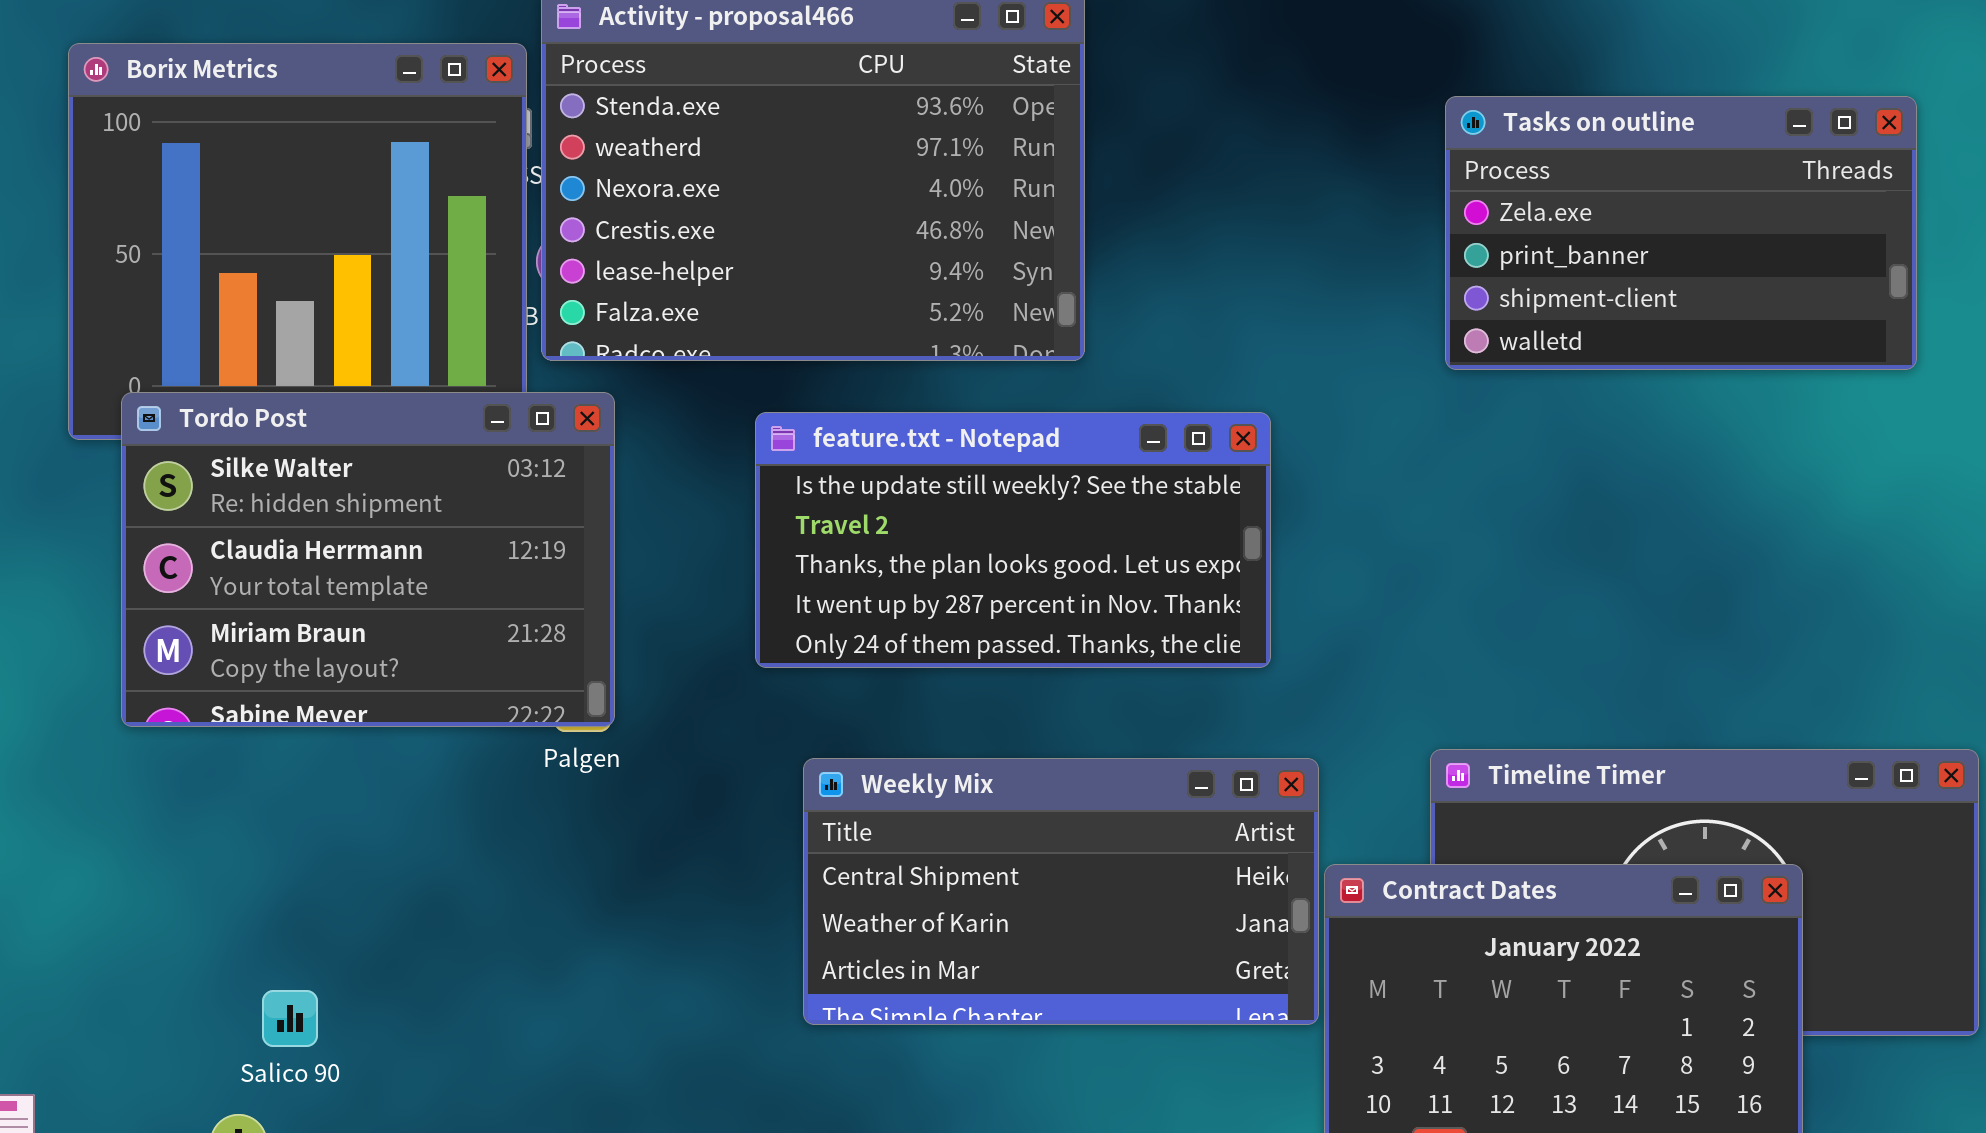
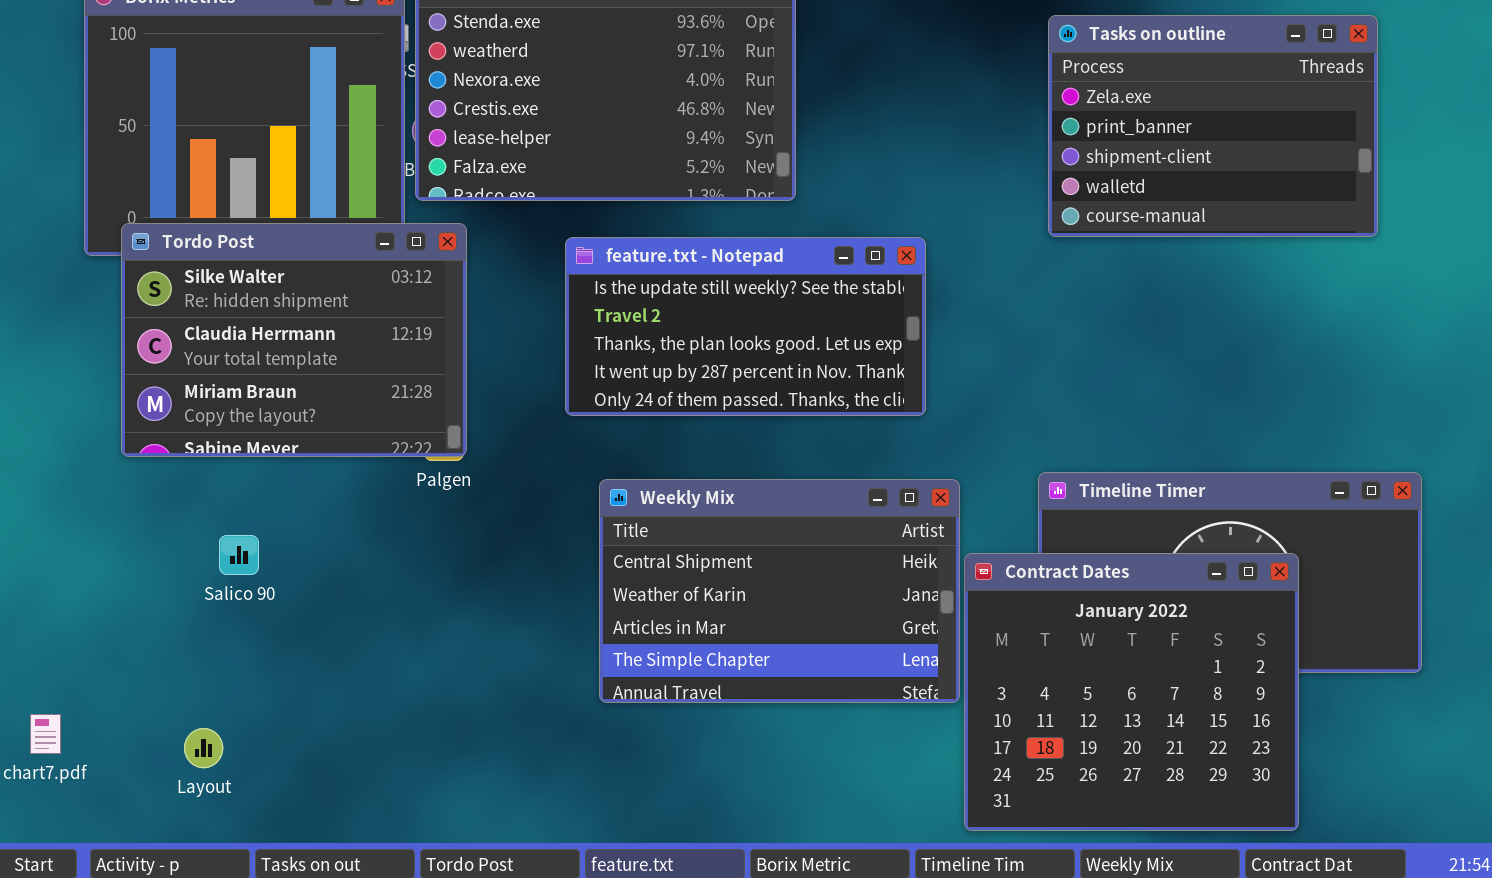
Tasks on outline: [1445,96,1917,370] -> [1048,15,1378,237], resized
Weekly Mix: [803,758,1319,1025] -> [599,479,960,703], resized
Salico 90: [262,990,318,1047] -> [219,535,259,575], moved

